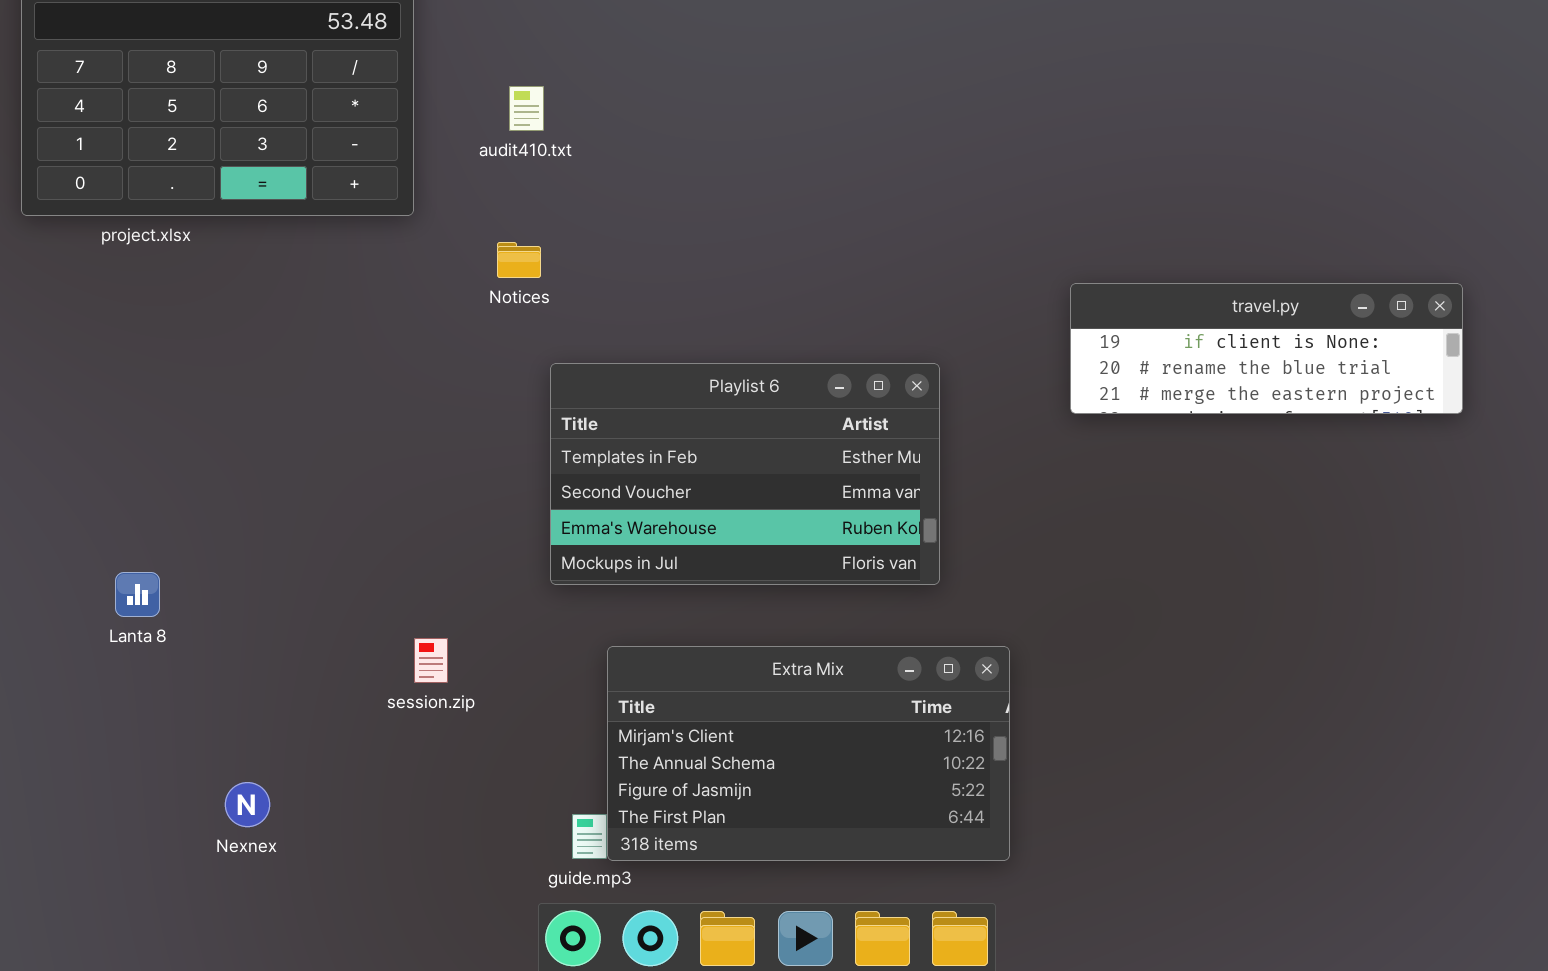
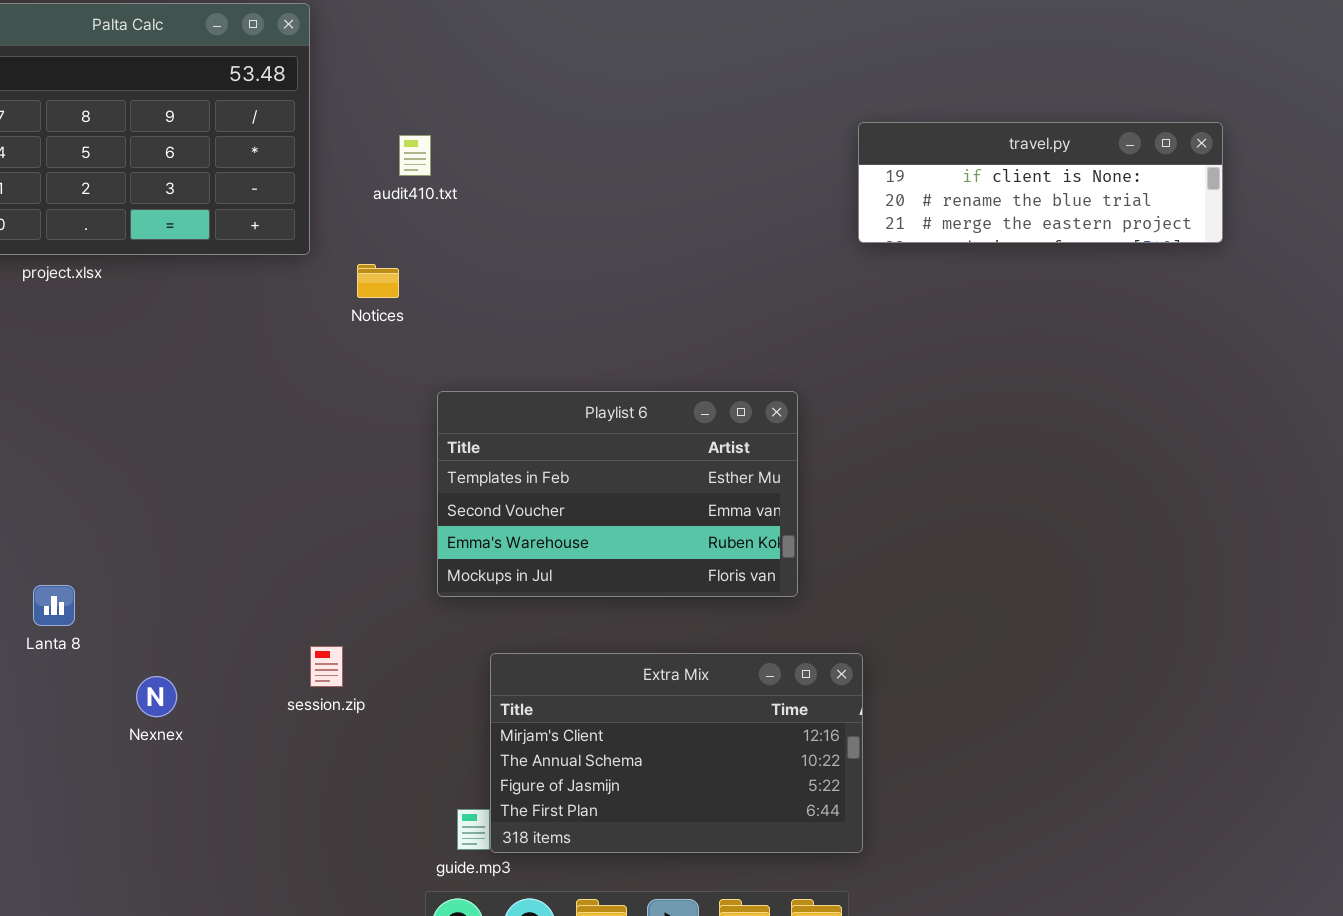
Notices: [497,242,541,278] -> [357,264,399,298], moved
travel.py: [1070,283,1463,414] -> [858,122,1223,243], moved
Nexnex: [225,782,270,827] -> [136,676,177,717], moved

